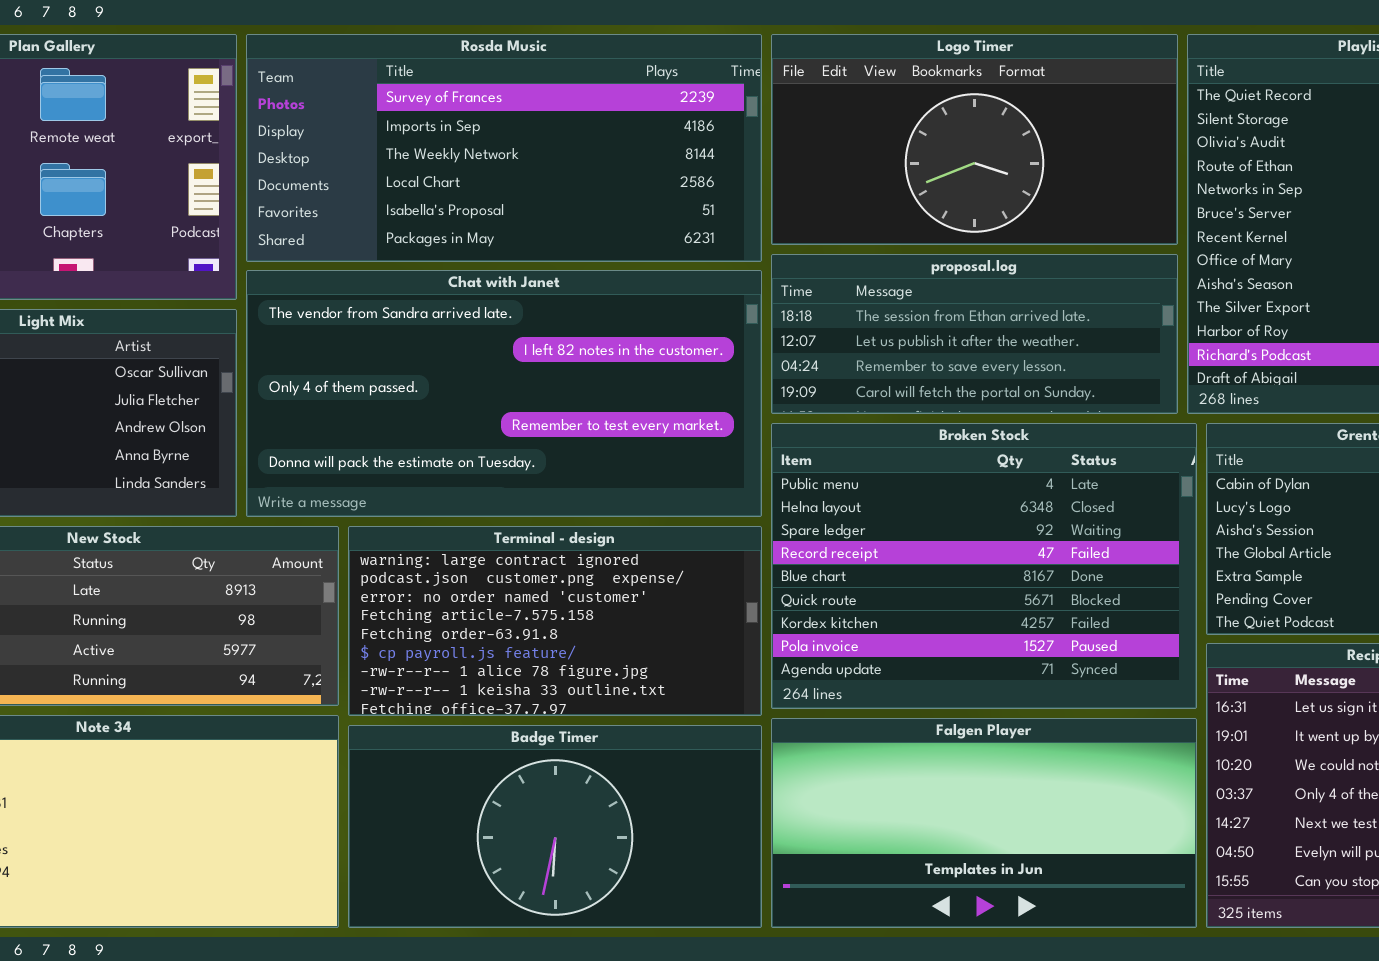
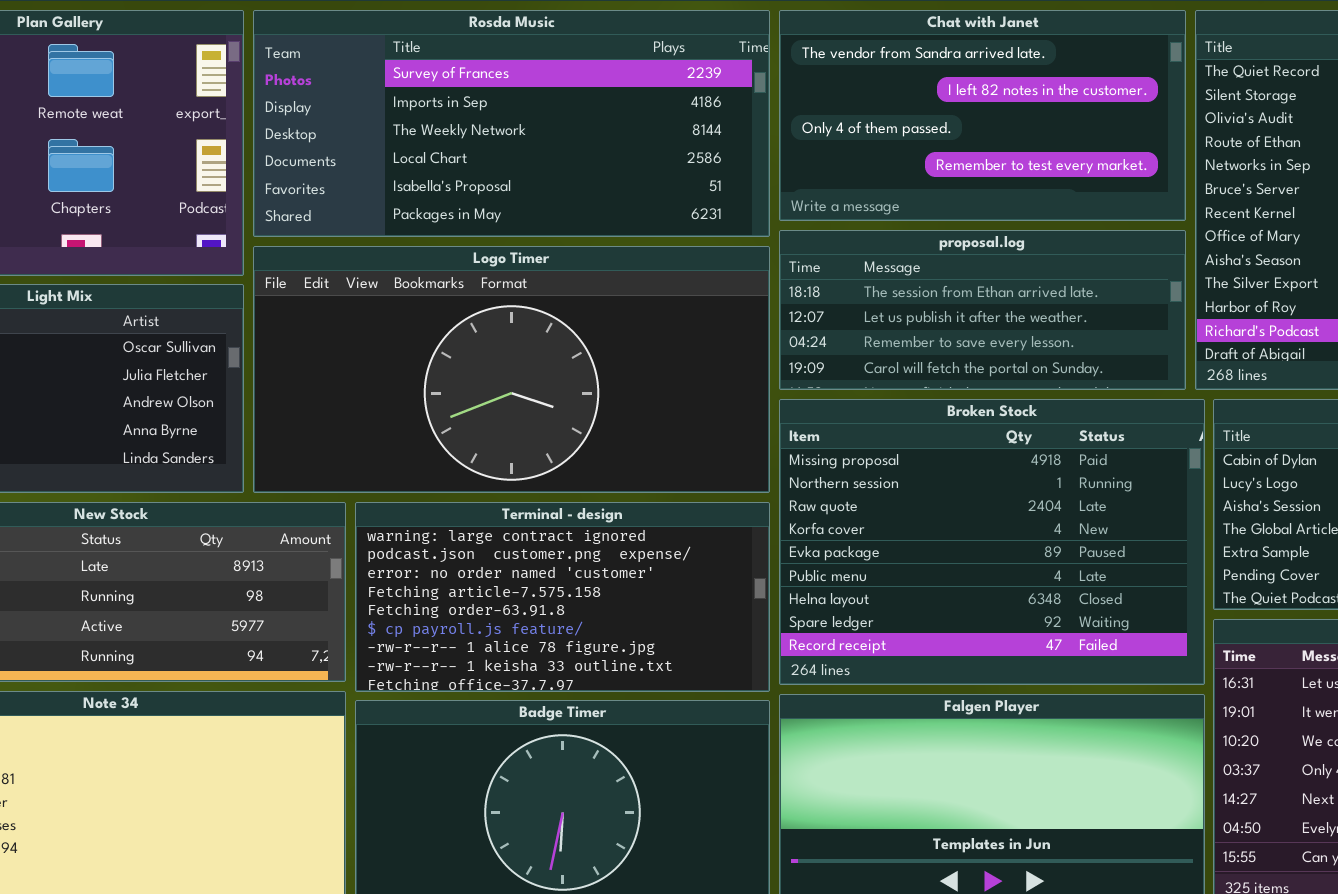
Logo Timer: [771,34,1178,245] -> [253,246,770,493], moved, resized
Chat with Janet: [246,270,762,517] -> [779,10,1186,221], moved, resized
Broken Stock: [771,423,1197,709] -> [779,399,1205,685], scrolled up 5 rows

